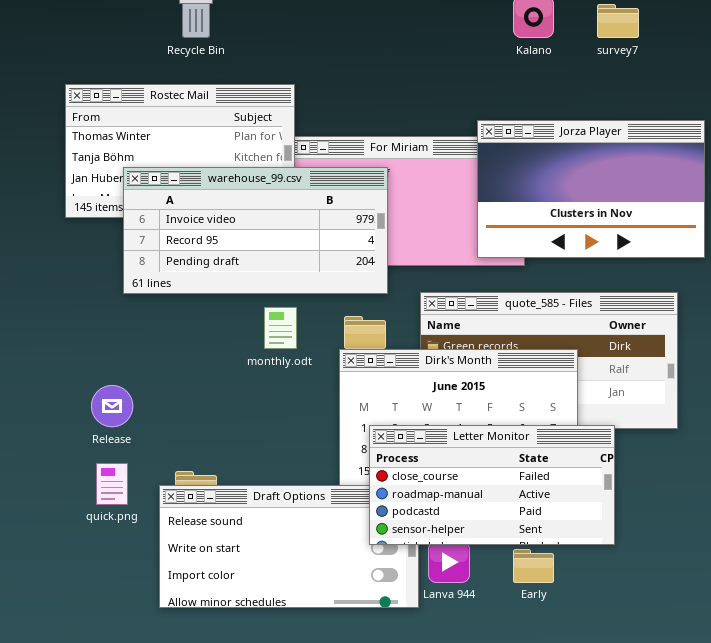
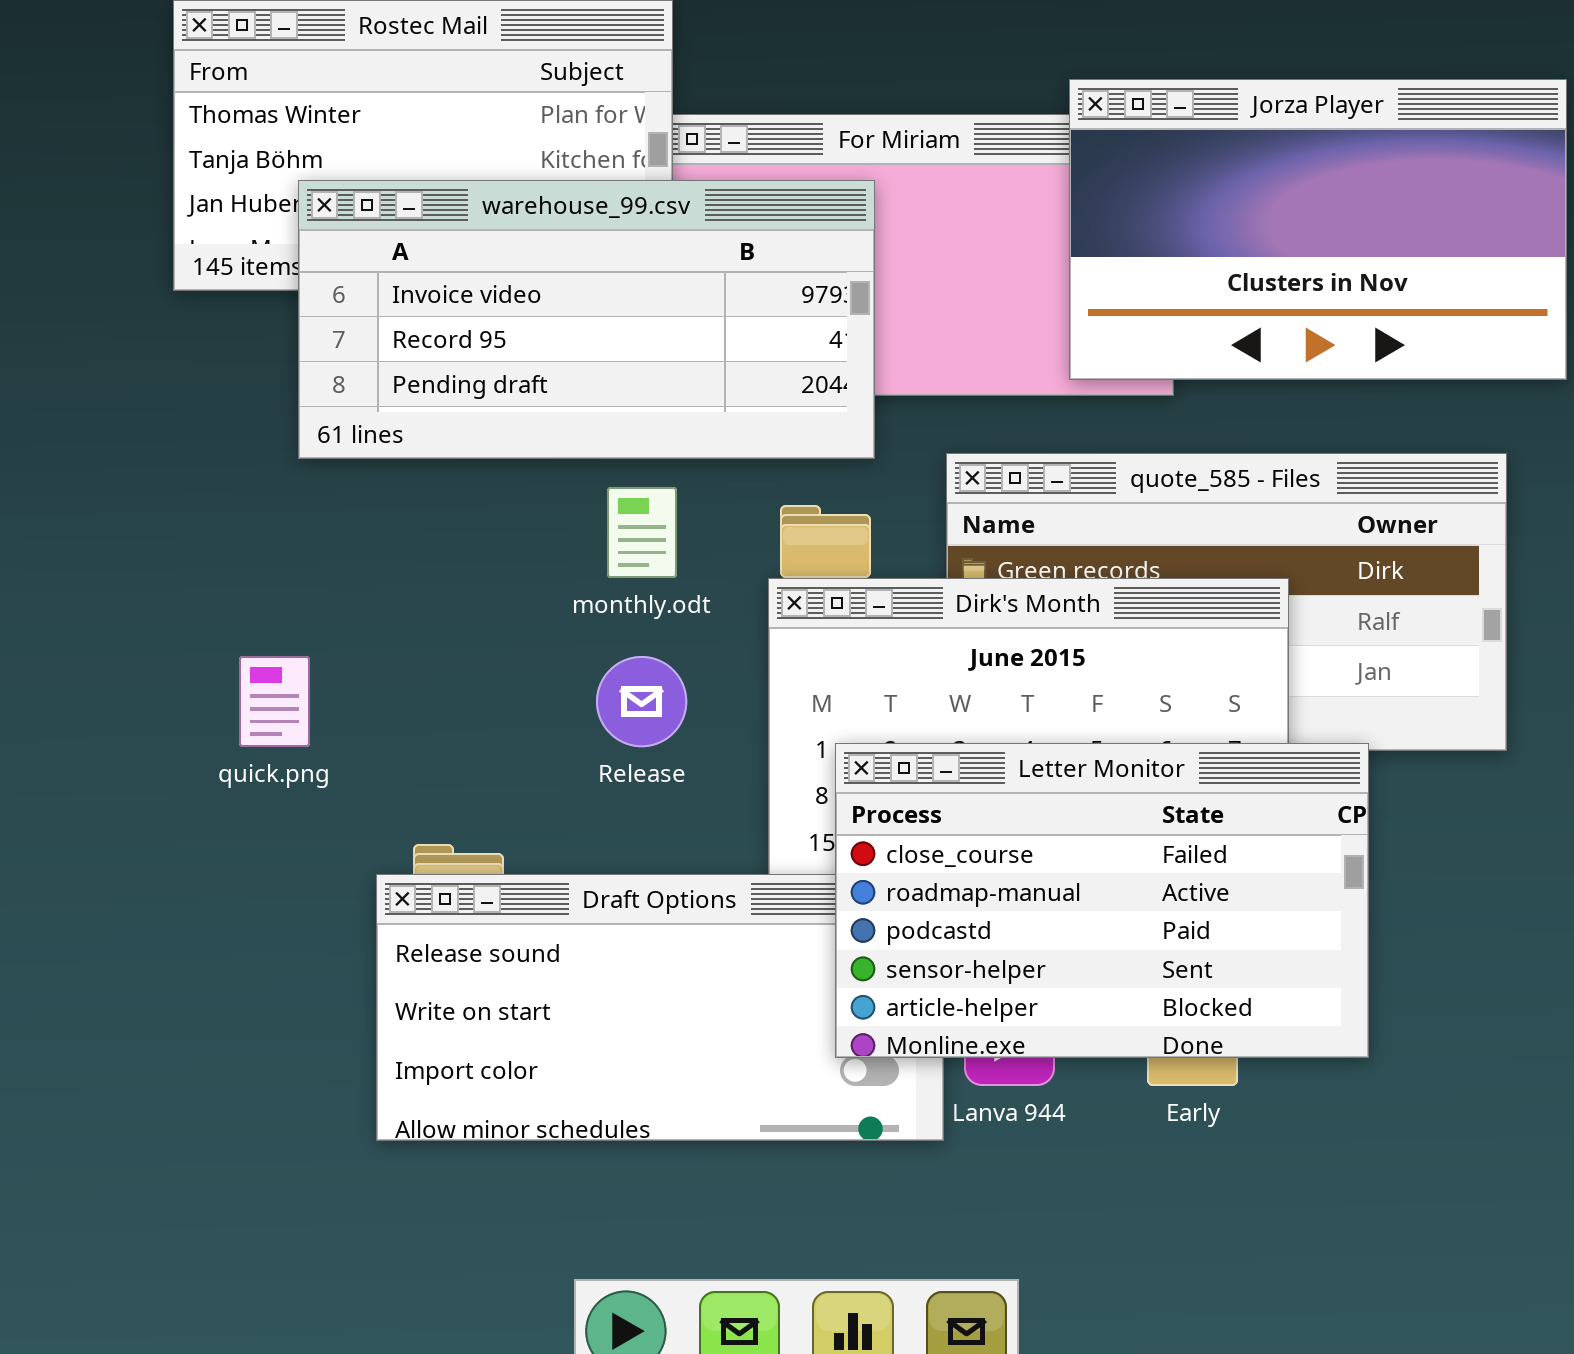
Release: [91,385,133,427] -> [596,656,687,747], moved
Letter Monitor: [369,425,615,545] -> [835,743,1369,1058], resized
quick.png: [96,463,128,505] -> [239,656,310,747], moved

